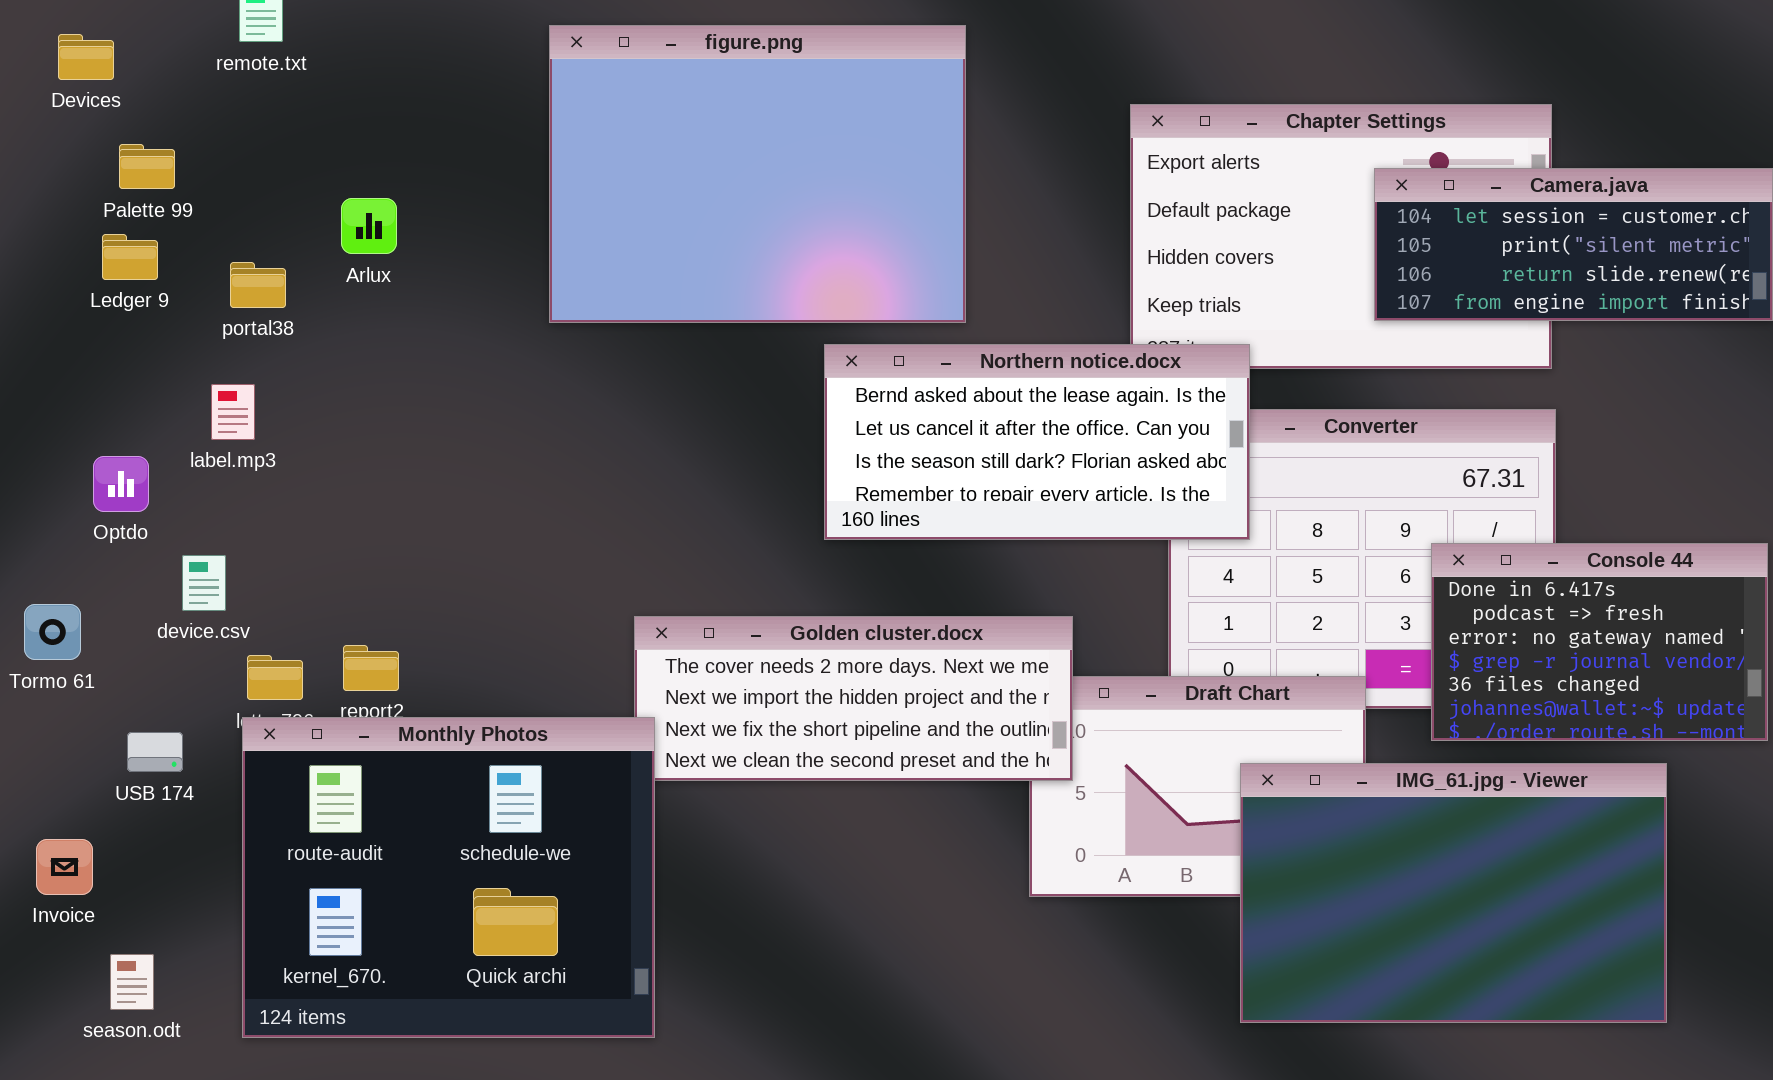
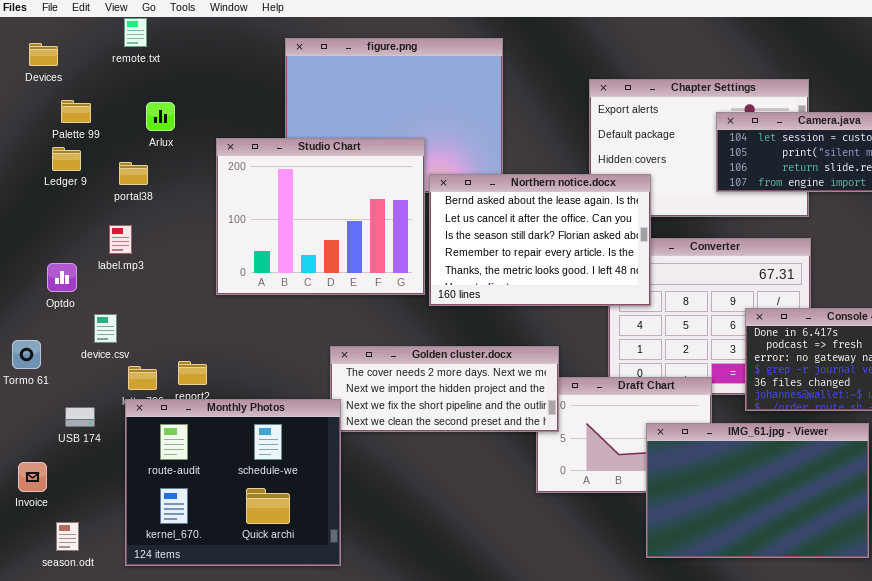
Arlux: [341,198,397,254] -> [146,102,175,131], moved
Studio Chart: none -> [216,138,425,295], opened
Northern notice.docx: [824,344,1250,540] -> [429,174,651,306], resized

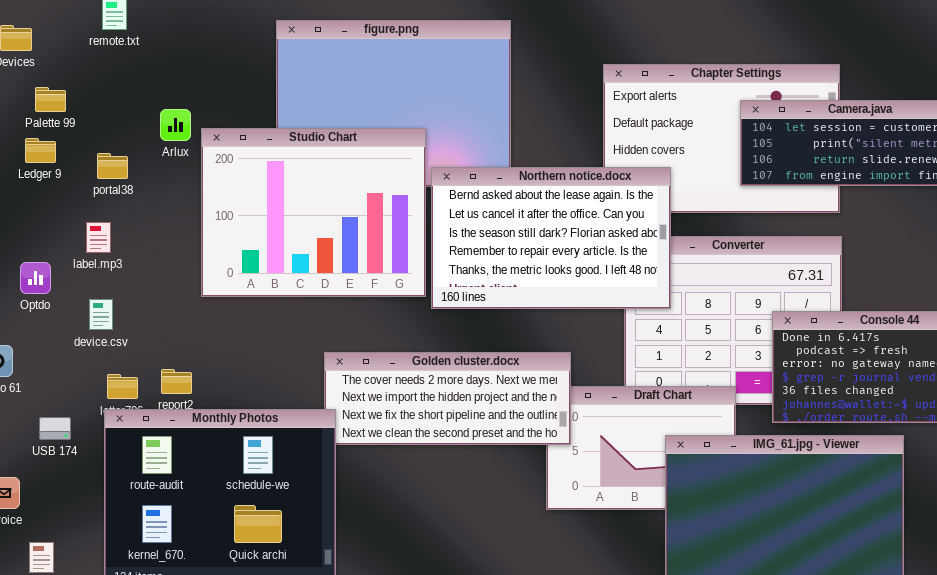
Arlux: [146,102,175,131] -> [160,109,191,141], moved
device.csv: [94,314,117,343] -> [89,299,113,330], moved

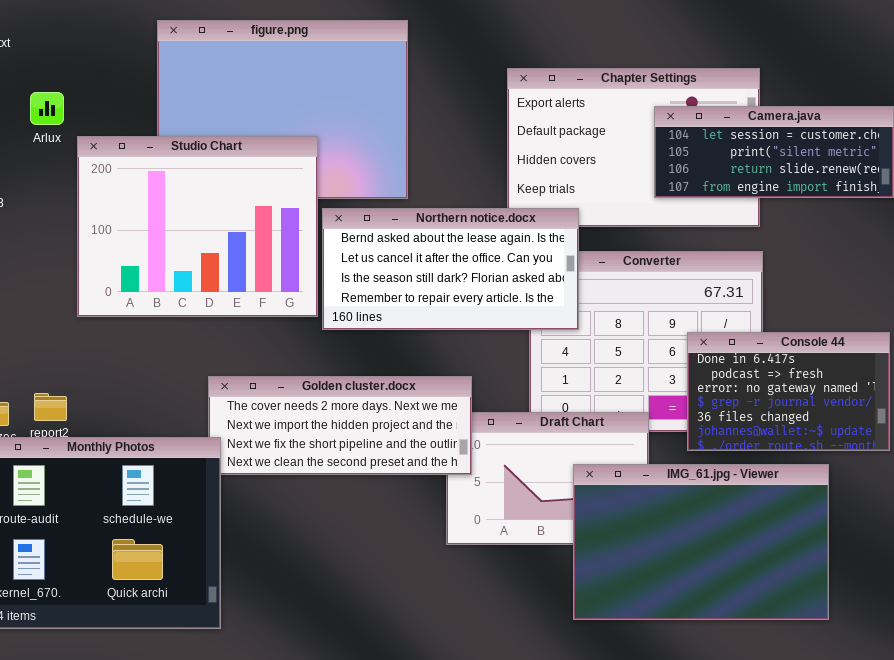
Arlux: [160,109,191,141] -> [30,92,64,125], moved
Northern notice.docx: [431,167,671,309] -> [322,208,579,330], resized

